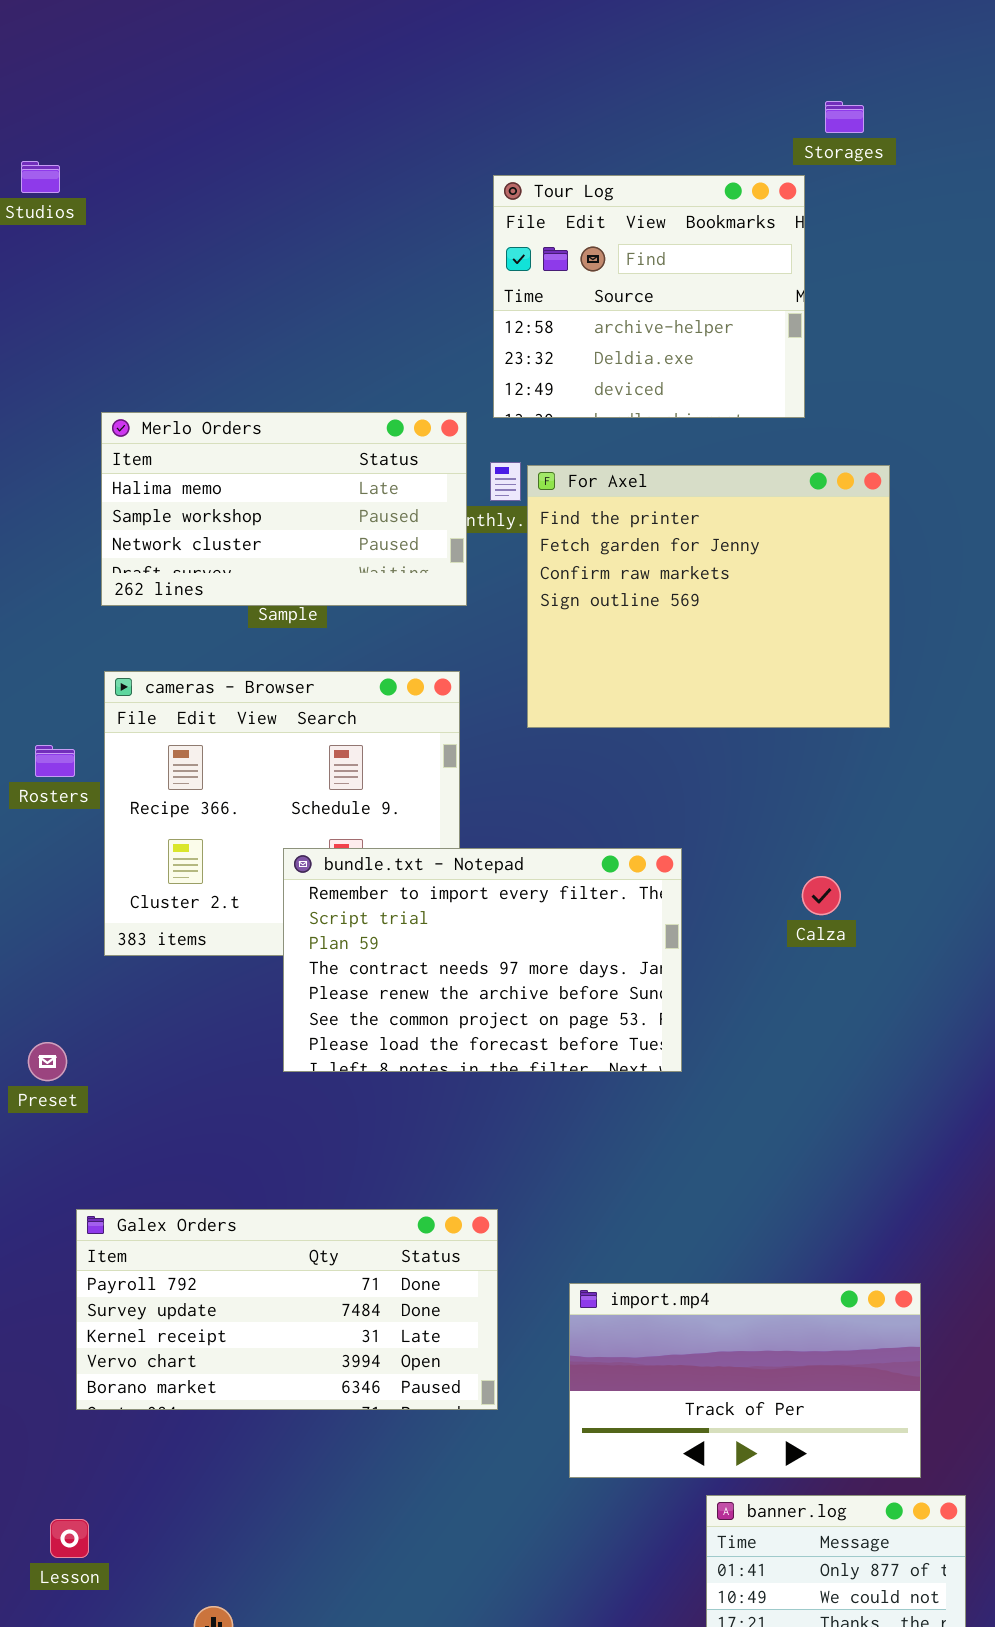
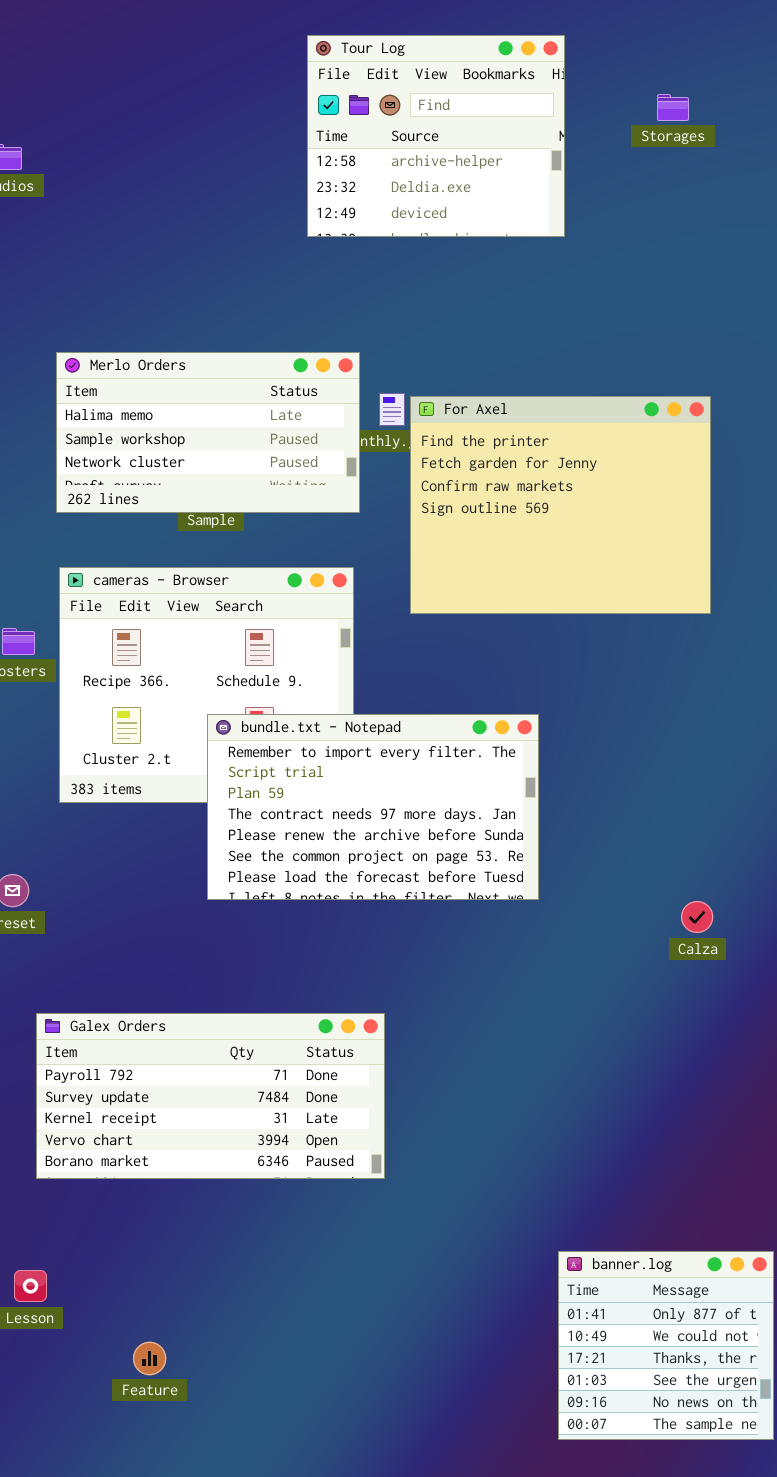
Tour Log: [493,175,805,418] -> [307,35,565,237], moved
Calza: [802,876,841,915] -> [681,901,713,933], moved
import.mp4: [569,1283,921,1478] -> none, closed

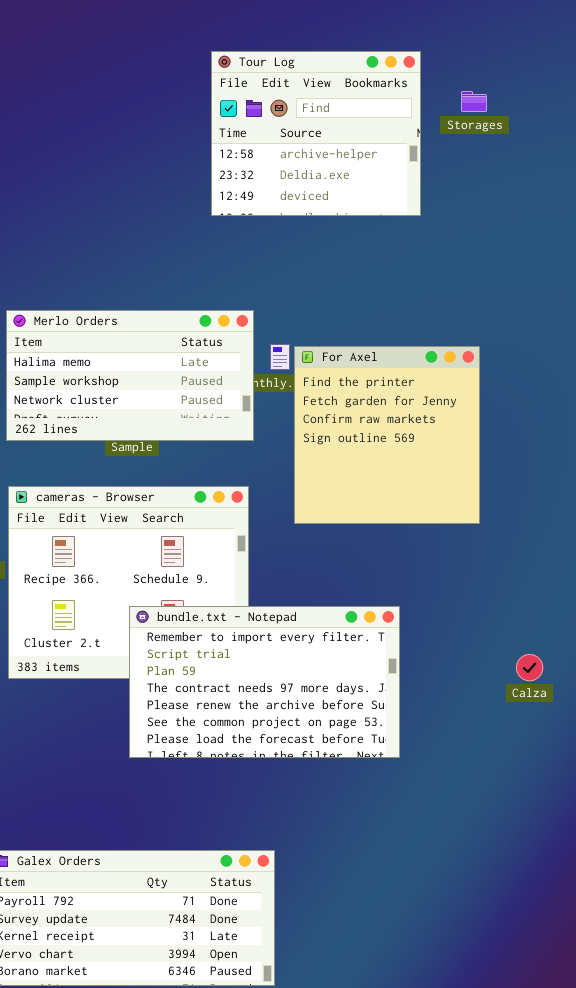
Storages: [657,94,689,121] -> [461,91,487,112], moved
For Axel: [410,396,711,614] -> [294,346,480,524], resized
Calza: [681,901,713,933] -> [516,654,543,681], moved

